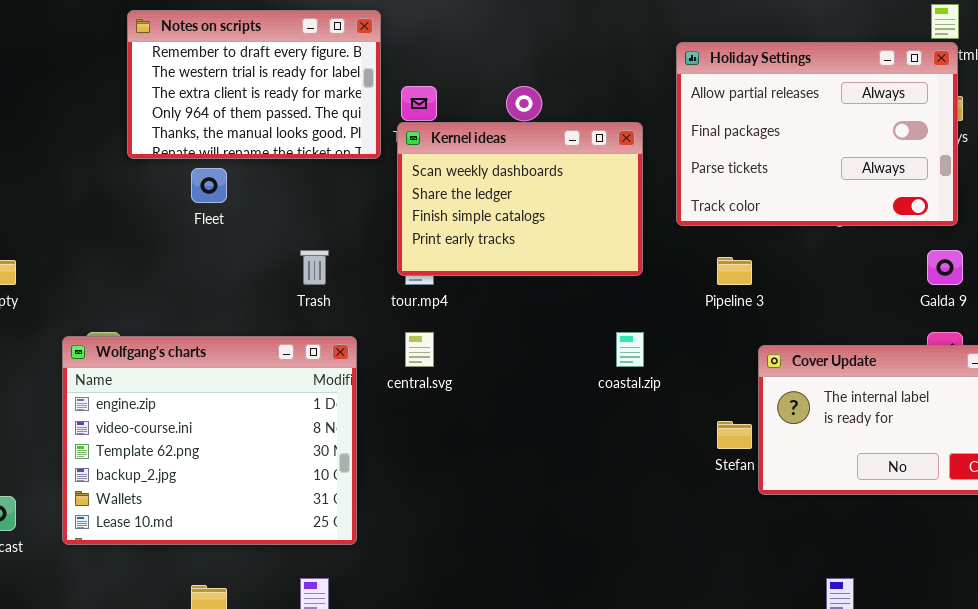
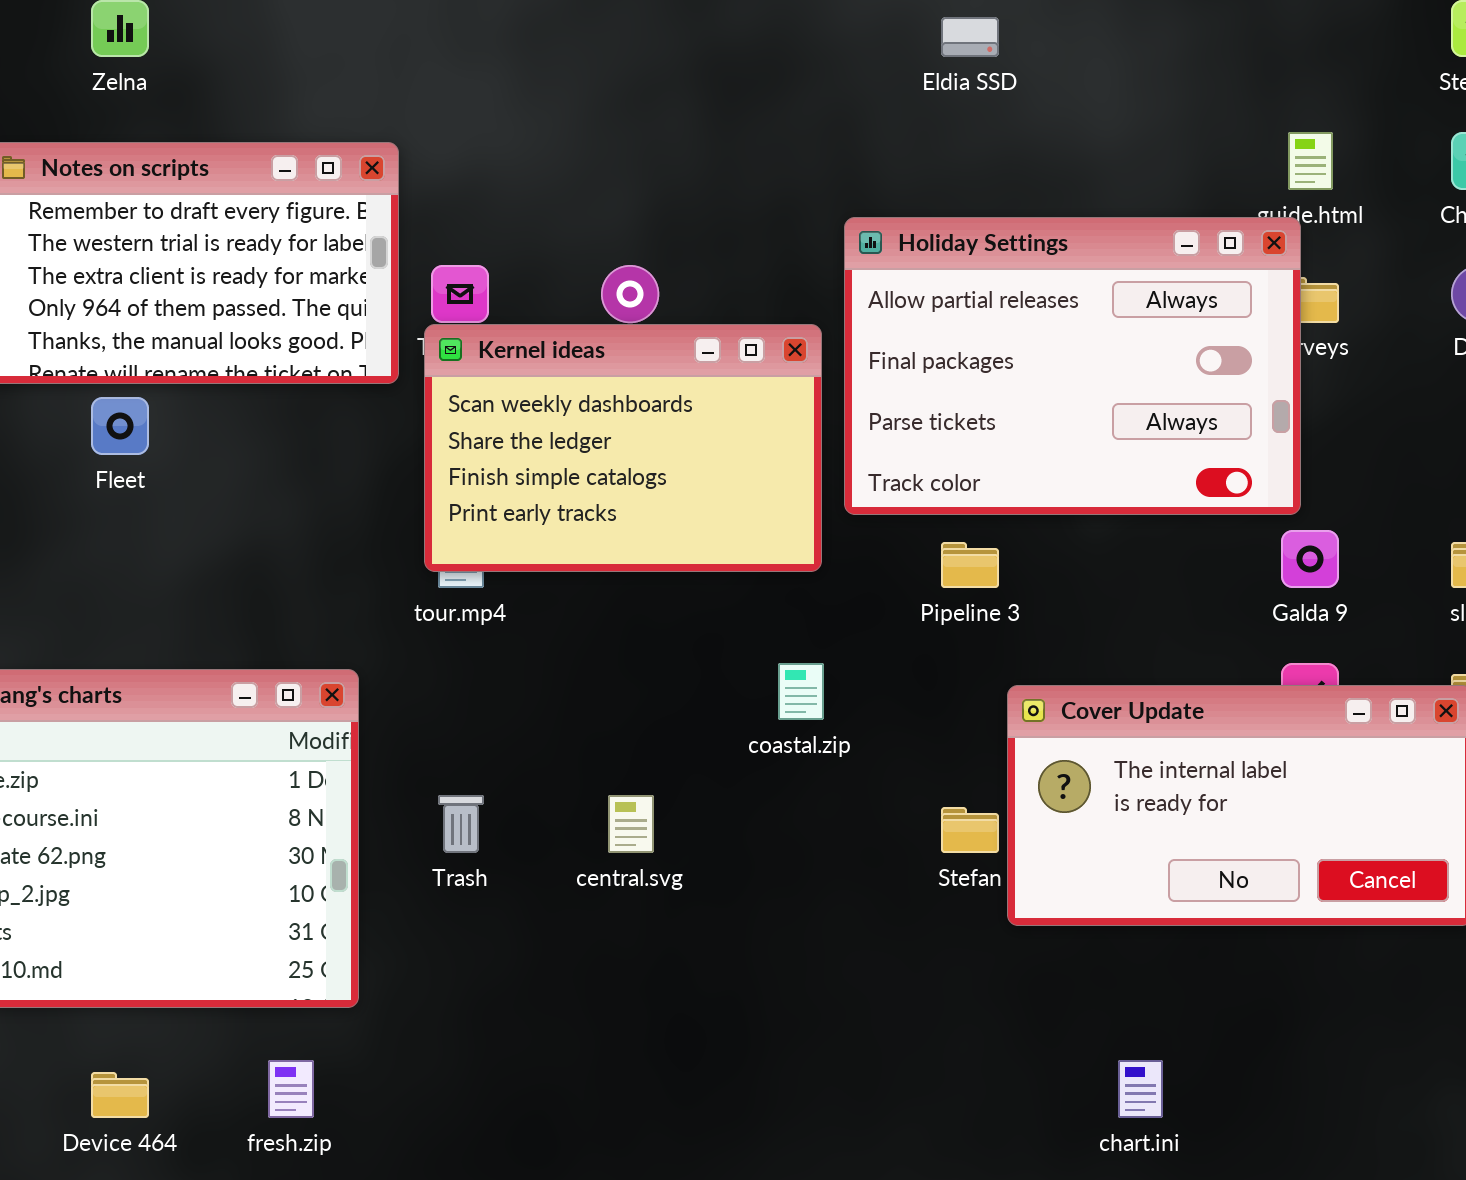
Holiday Settings: [676,42,958,226] -> [844,217,1301,515], moved
Trash: [300,250,329,285] -> [438,795,484,853], moved
central.svg: [405,332,434,367] -> [608,795,654,853], moved

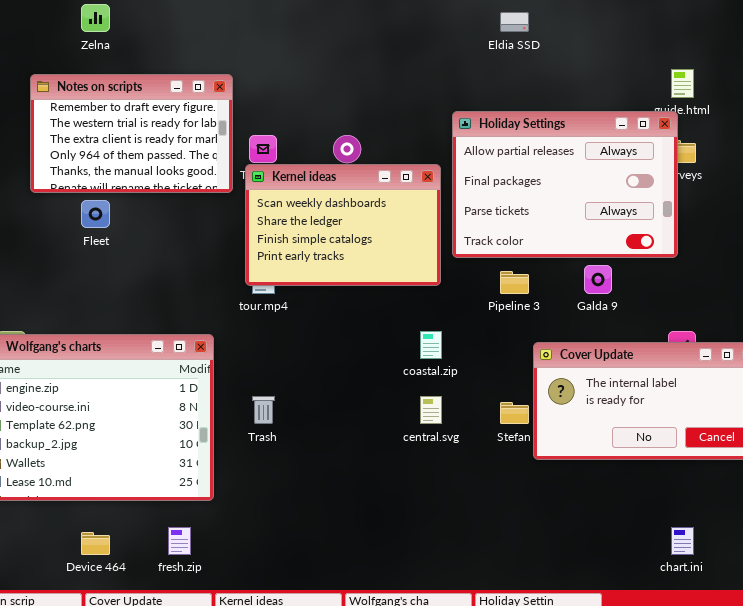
Galda 9: [1281,530,1339,588] -> [584,265,612,294], moved
central.svg: [608,795,654,853] -> [420,396,442,424], moved
chart.ini: [1118,1060,1163,1118] -> [671,527,694,555], moved

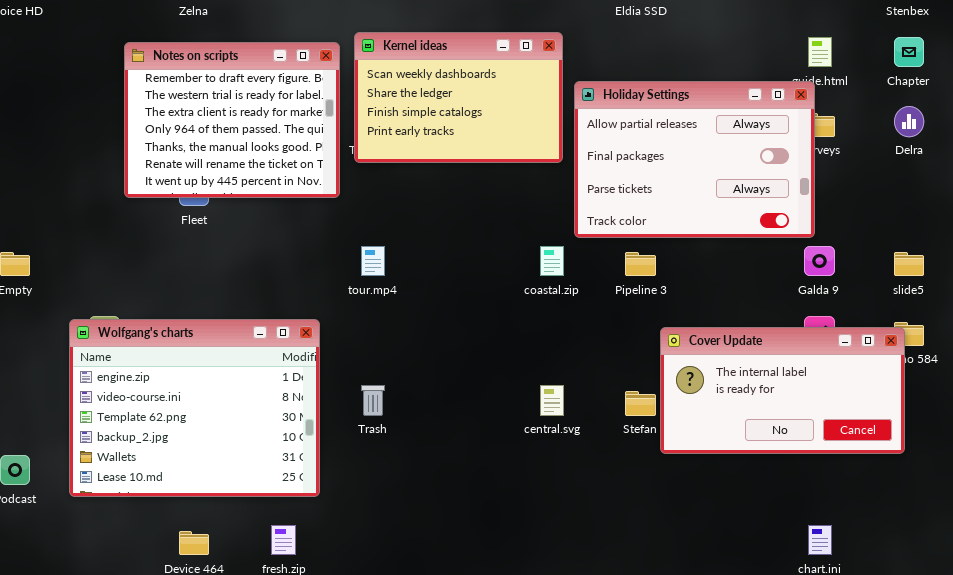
Notes on scripts: [30,74,233,193] -> [124,42,340,198], resized
Kernel ideas: [245,164,441,286] -> [354,32,563,163], moved
Galda 9: [584,265,612,294] -> [804,246,835,276], moved
coastal.zip: [420,331,442,359] -> [540,246,564,276], moved

